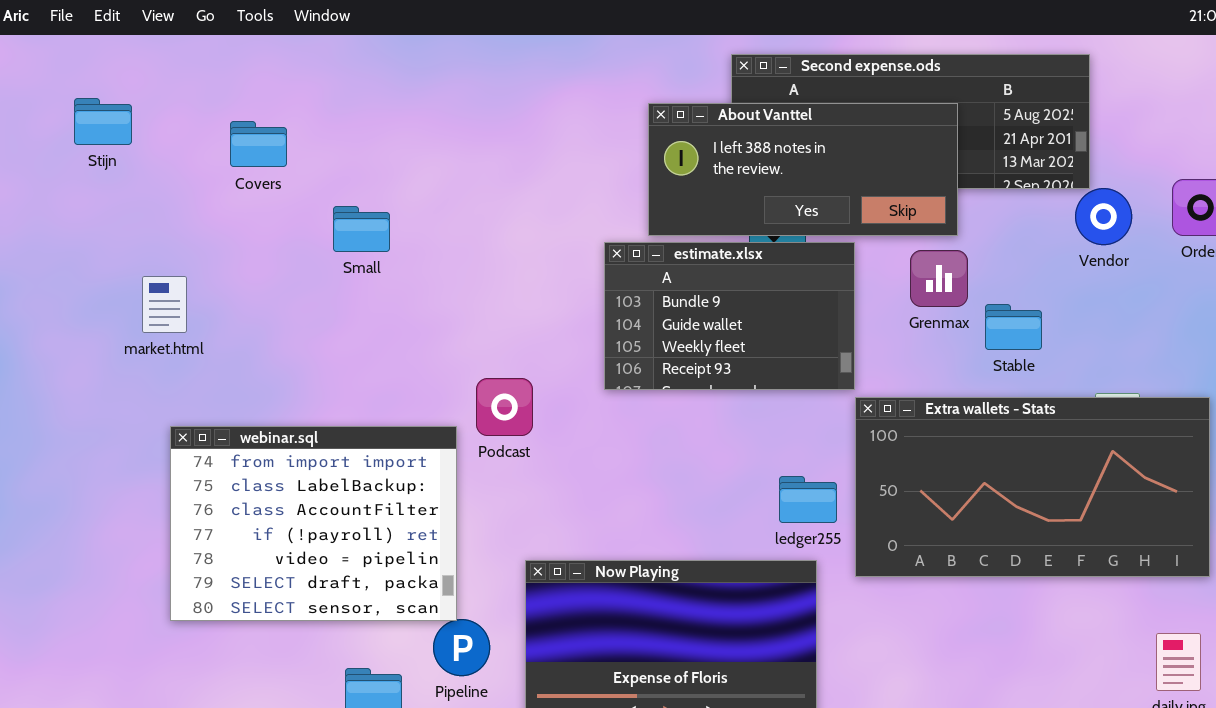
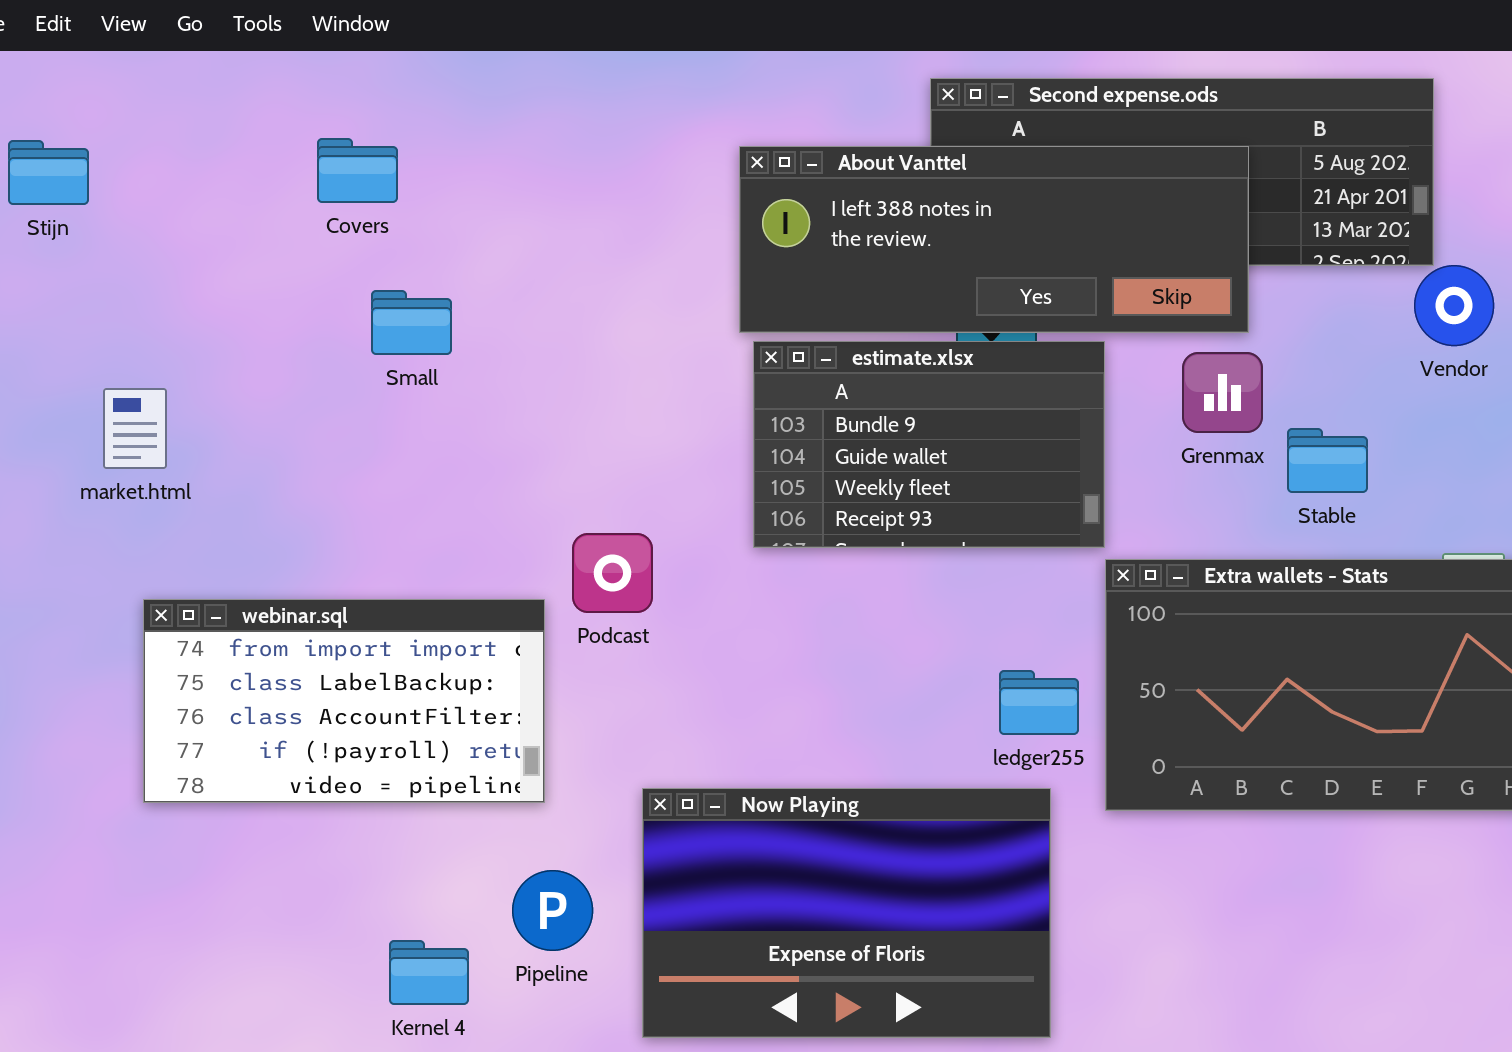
About Vanttel: [648,103,958,236] -> [739,146,1249,333], resized
Covers: [230,121,287,167] -> [317,138,398,203], moved
webinar.sql: [170,426,457,621] -> [143,599,545,803], resized

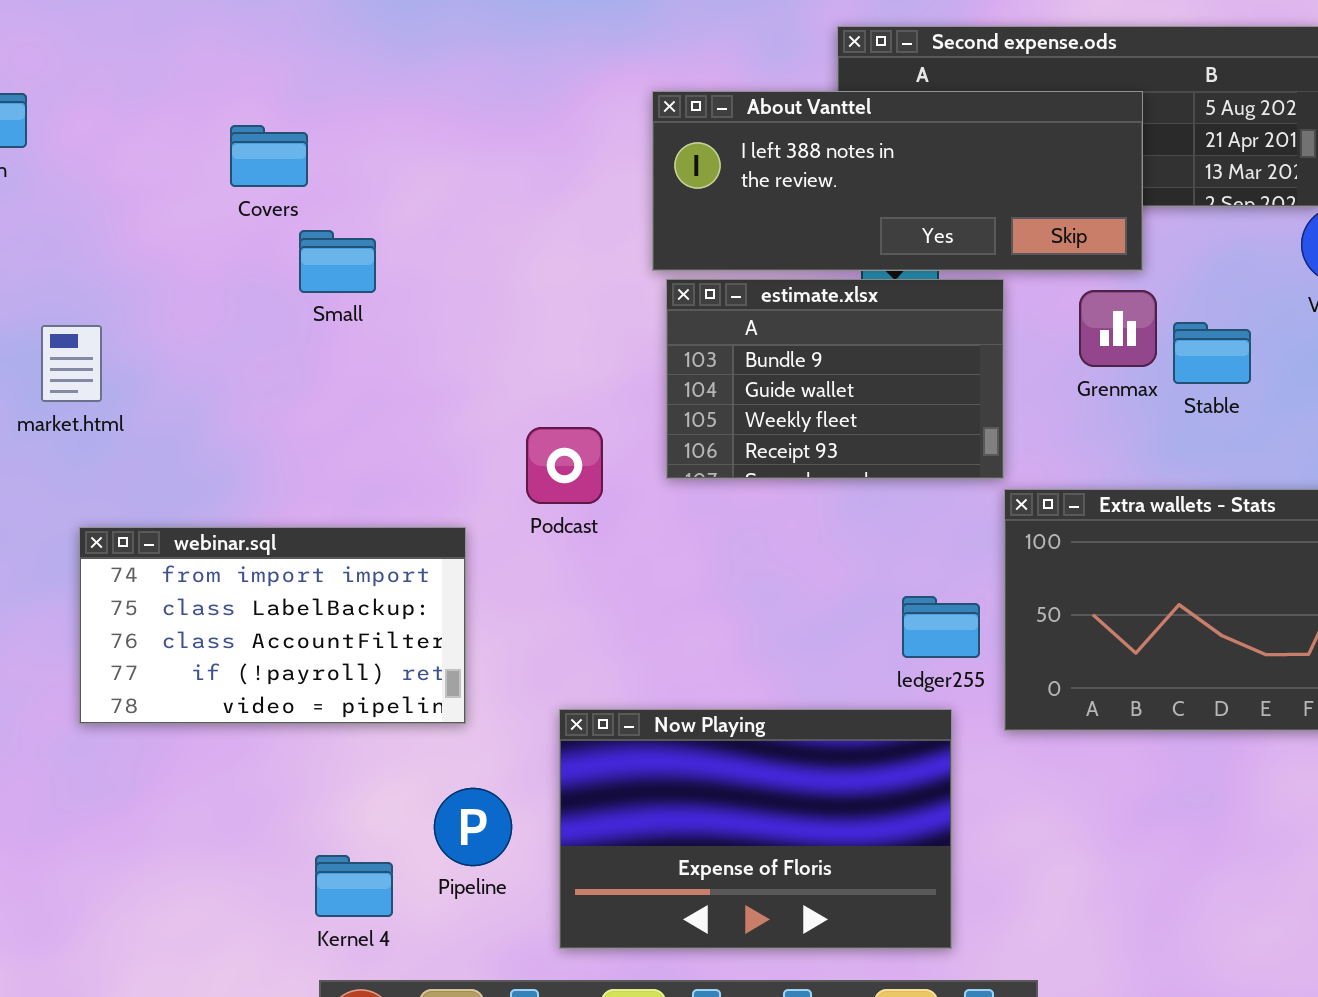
Covers: [317,138,398,203] -> [230,125,308,187], moved
Stable: [1287,428,1368,493] -> [1173,322,1251,384], moved
Podcast: [572,533,653,613] -> [526,427,603,504], moved

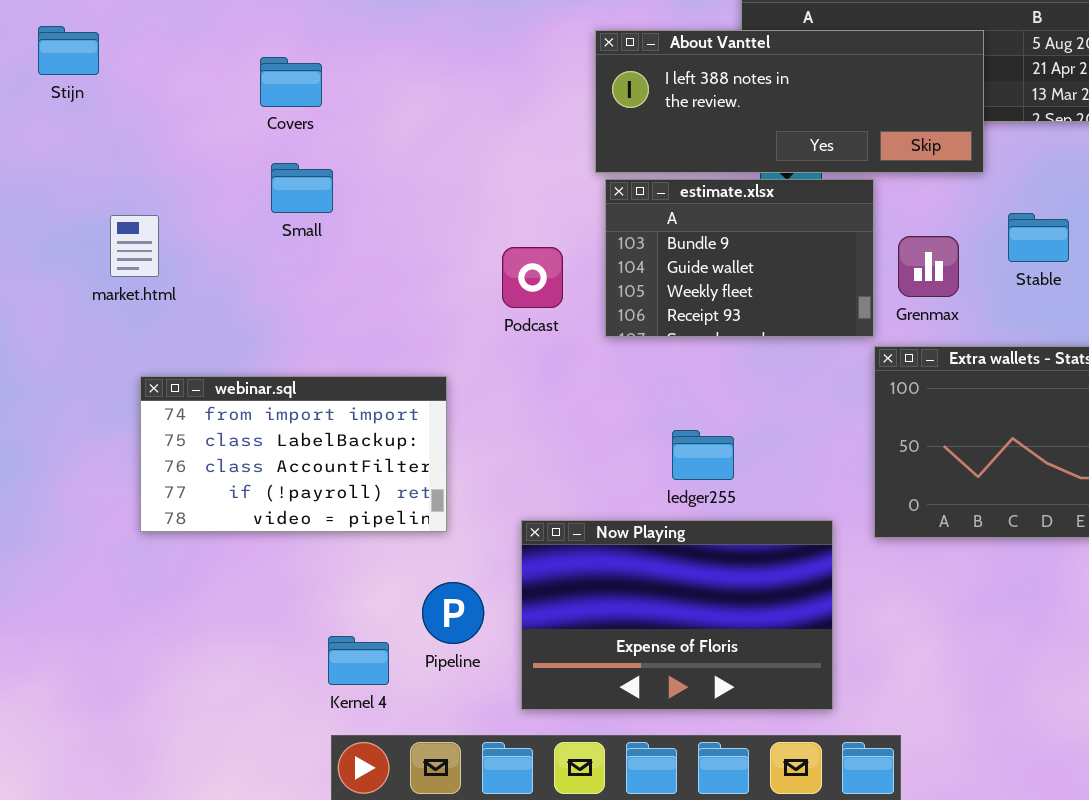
Small: [299,230,376,293] -> [271,163,333,213], moved
Grenmax: [1079,290,1157,367] -> [898,236,959,297], moved
Podcast: [526,427,603,504] -> [502,247,563,308], moved
ledger255: [902,596,980,658] -> [672,430,734,480], moved

